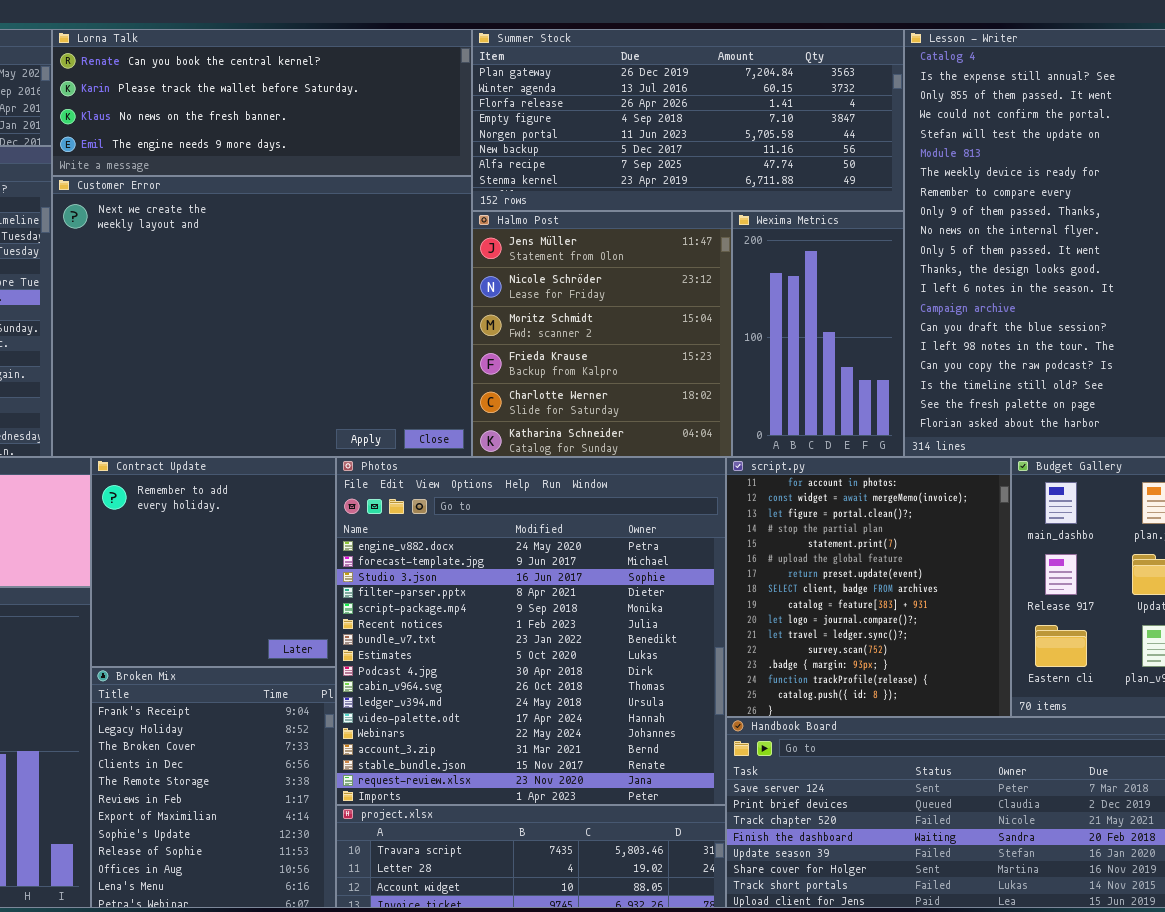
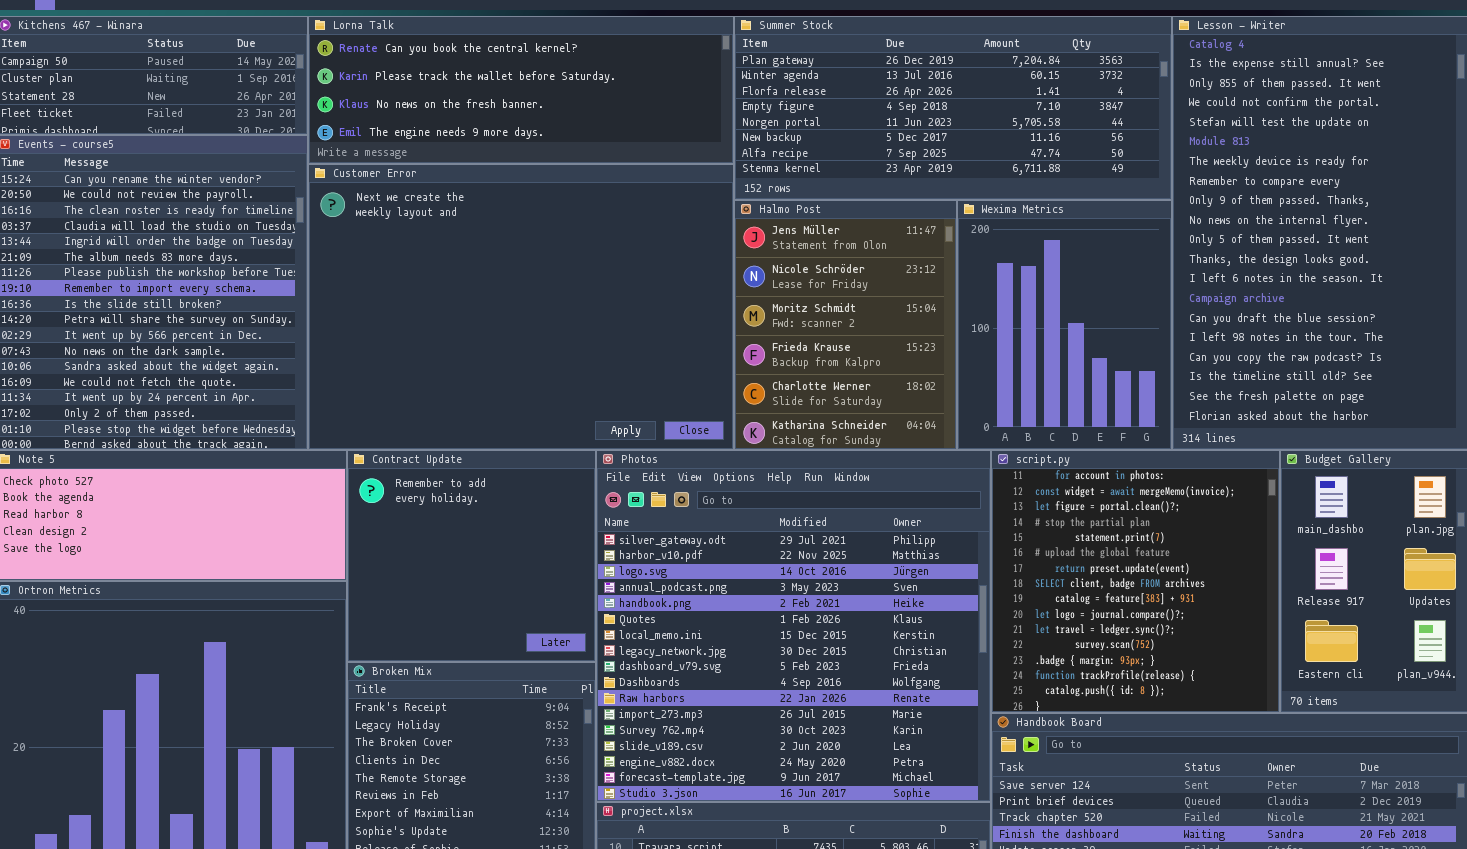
Halmo Post: [472,211,732,457] -> [734,200,957,450], resized
Wexima Metrics: [732,211,904,457] -> [957,200,1172,450], resized
Photos: [336,457,726,805] -> [596,450,991,802], scrolled up 14 rows

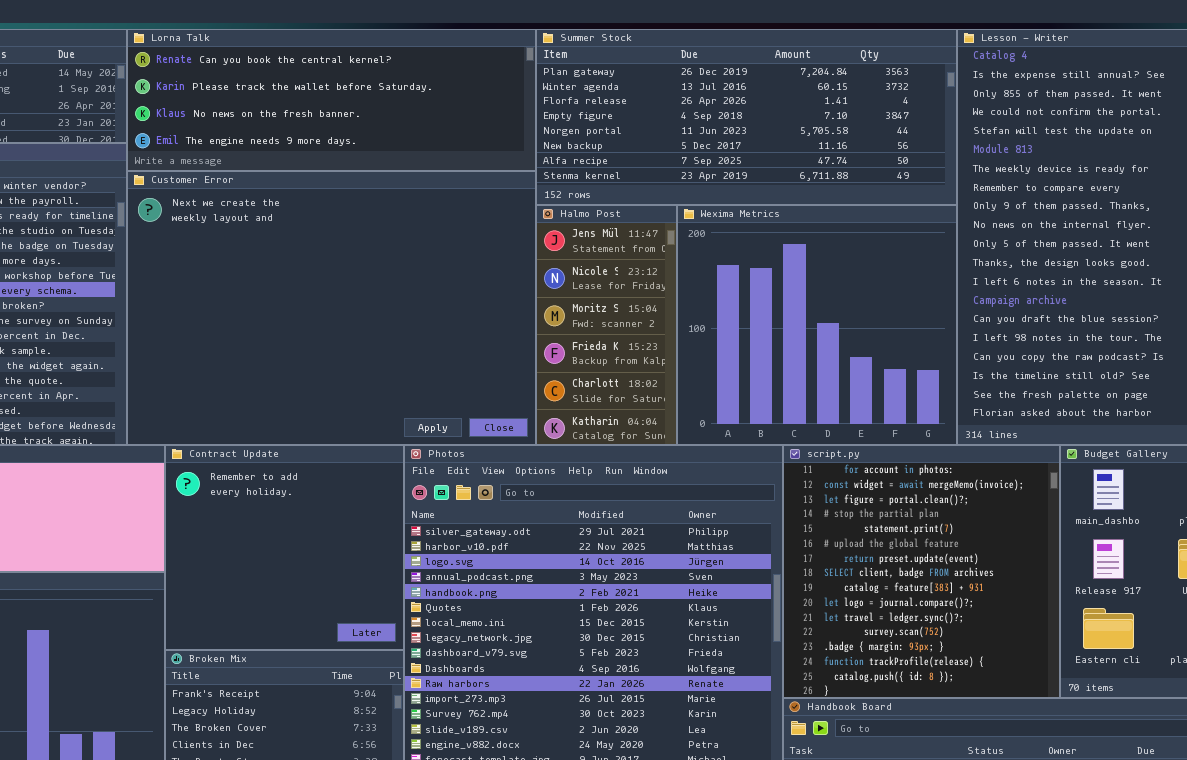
Halmo Post: [734,200,957,450] -> [536,205,677,445], resized
Wexima Metrics: [957,200,1172,450] -> [677,205,957,445], resized

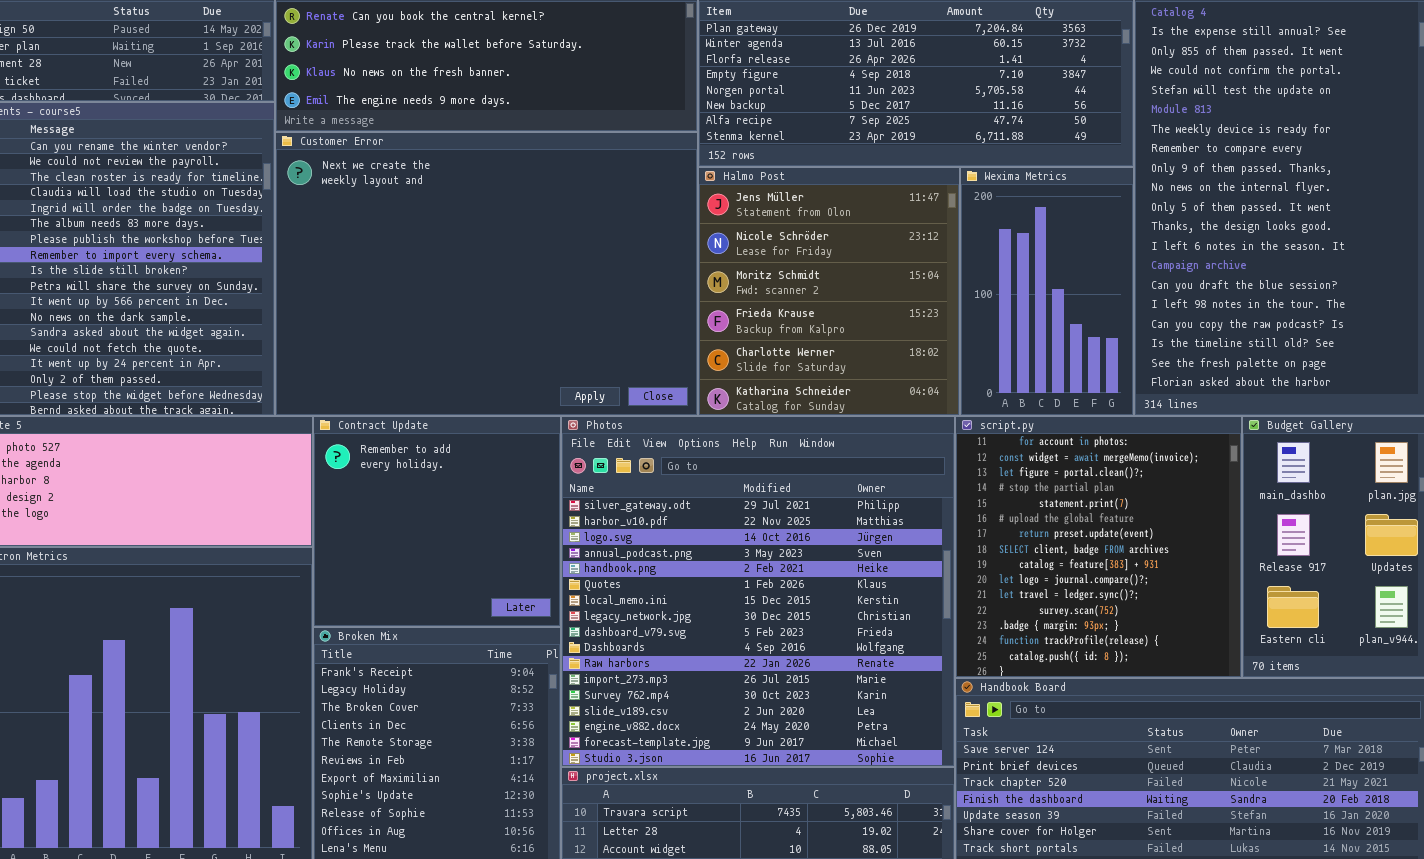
Halmo Post: [536,205,677,445] -> [698,167,960,416], resized
Wexima Metrics: [677,205,957,445] -> [960,167,1134,416], resized

